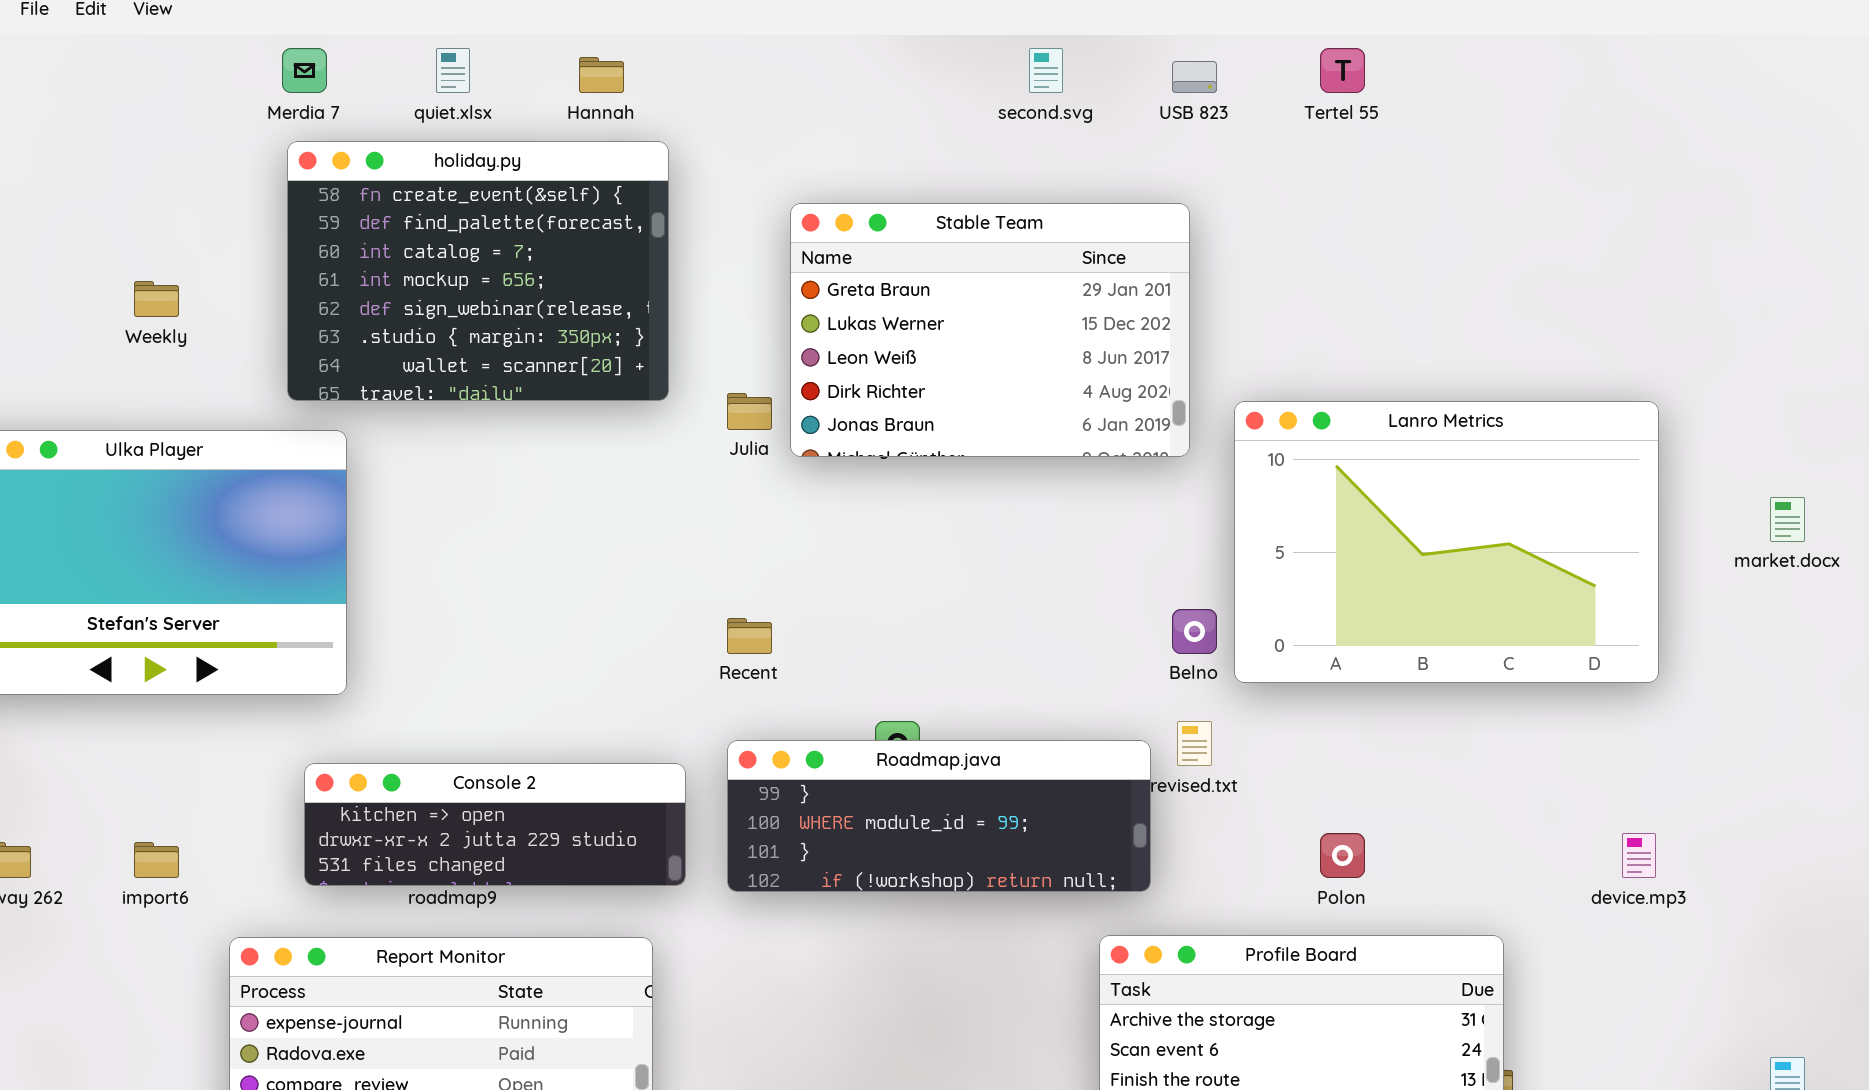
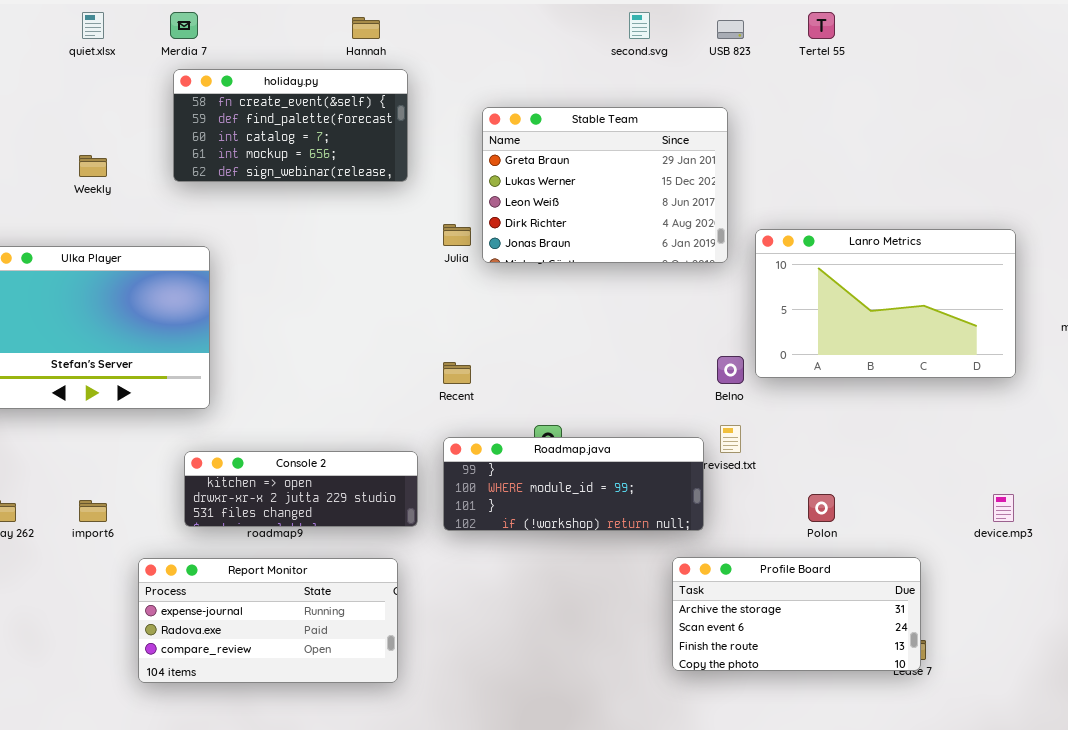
quiet.xlsx: [436,48,470,93] -> [82,12,104,39], moved
holiday.py: [287,141,669,401] -> [173,69,408,182], resized
Lanro Metrics: [1234,401,1659,683] -> [755,229,1016,378], resized

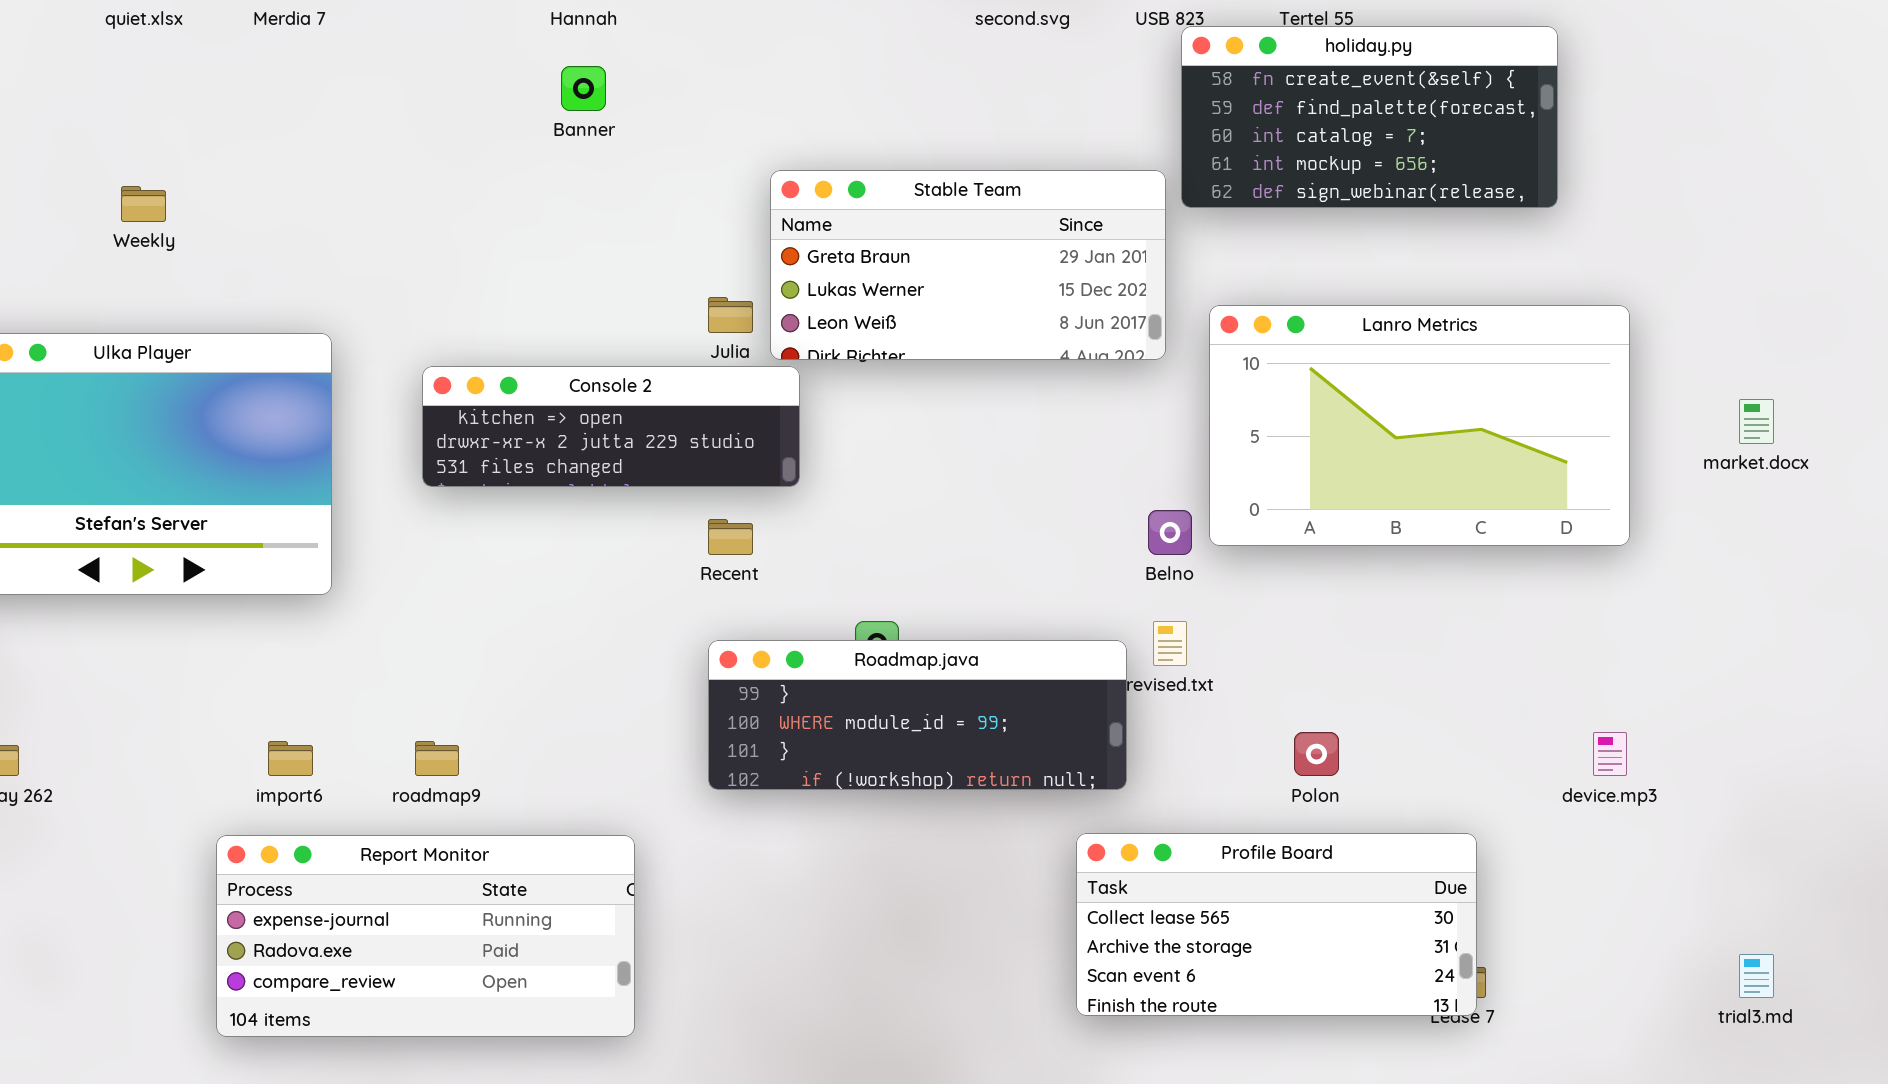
holiday.py: [173,69,408,182] -> [1181,26,1558,208], moved
Stable Team: [482,107,728,263] -> [770,170,1166,360], resized
Console 2: [184,451,418,527] -> [422,366,800,487], moved
import6: [79,500,107,522] -> [268,741,313,776], moved
Profile Board: [672,557,921,671] -> [1076,833,1477,1016], scrolled up 1 row

